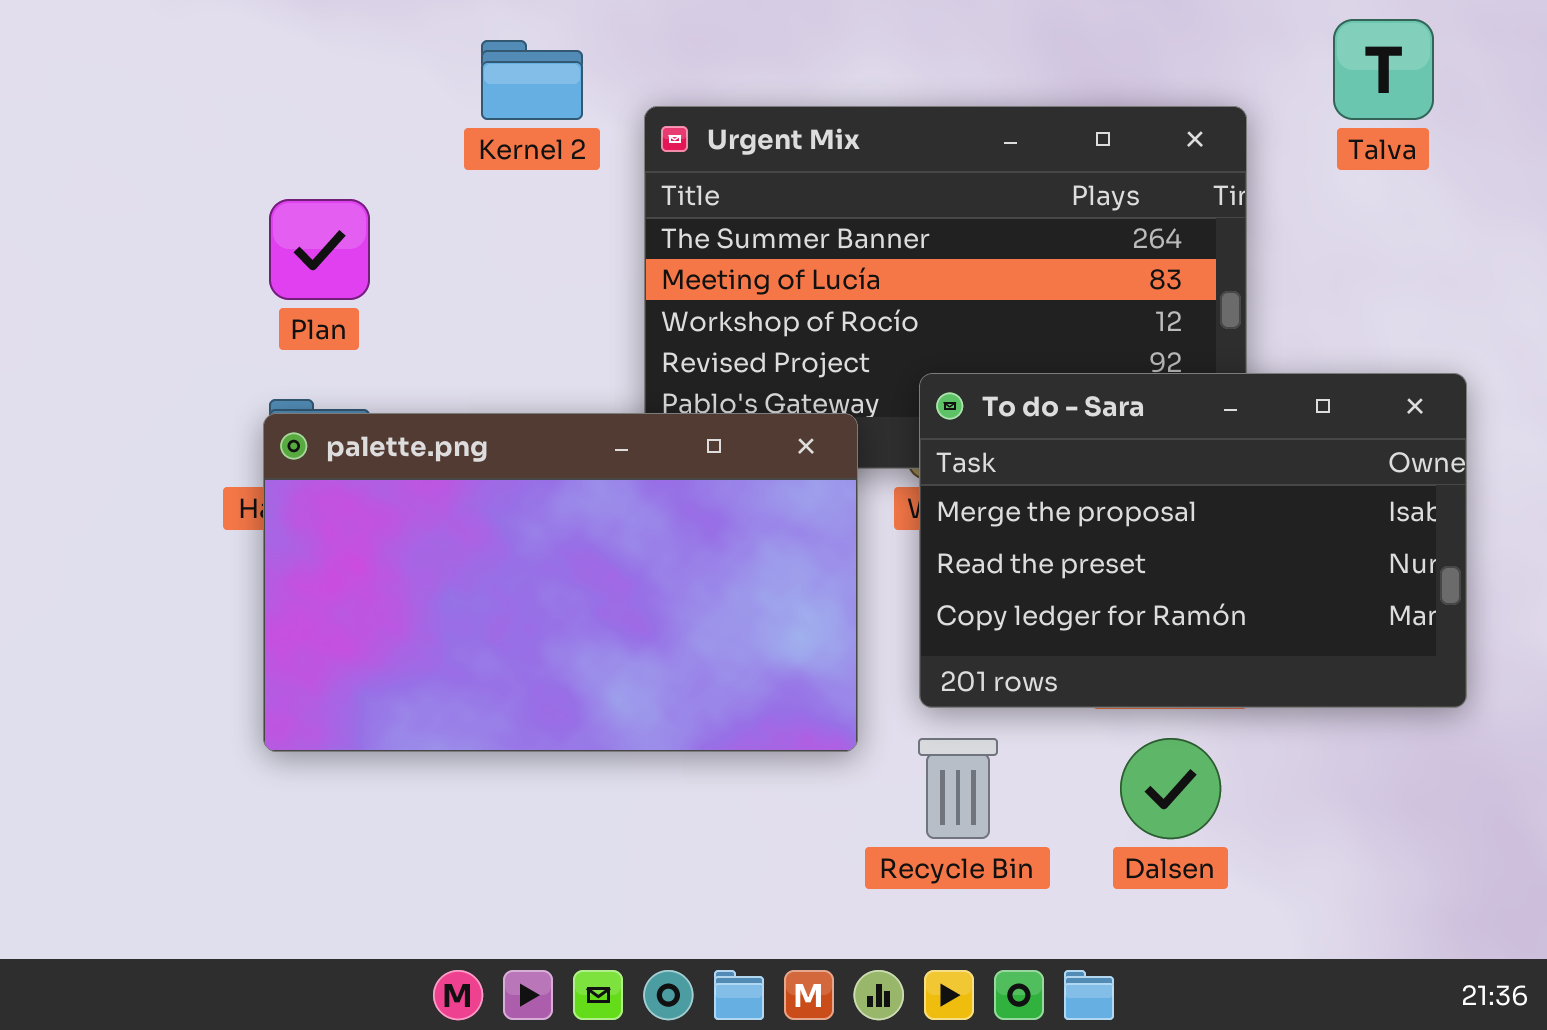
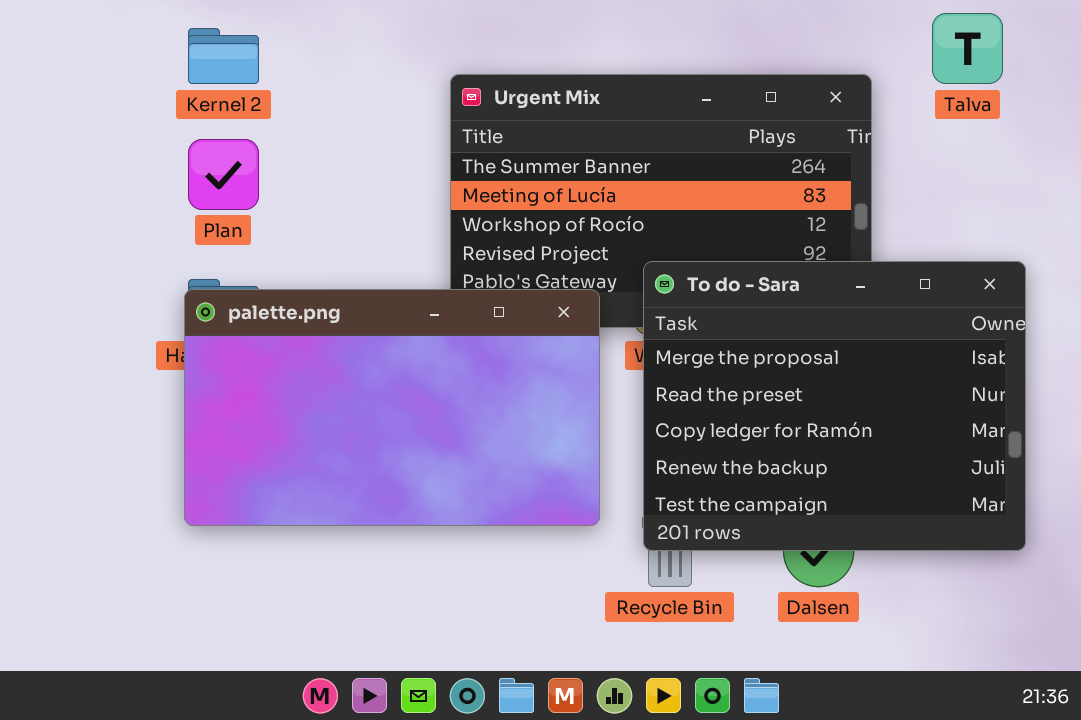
Kernel 2: [481,40,583,120] -> [188,28,259,84], moved
To do - Sara: [919,373,1467,708] -> [643,261,1026,551], resized

